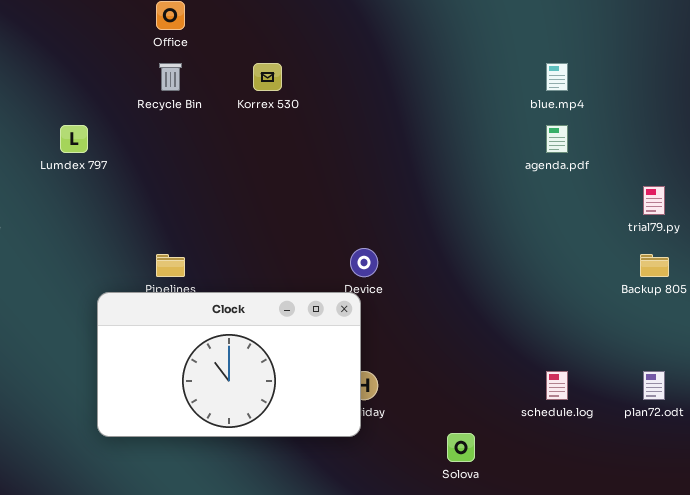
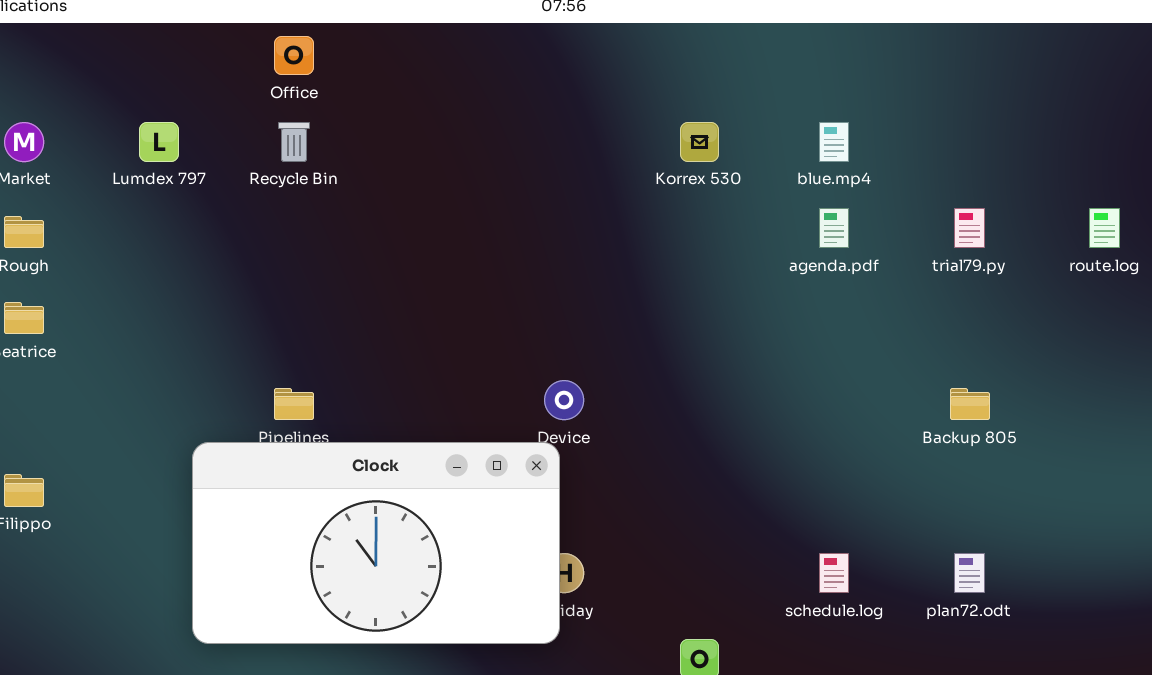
Korrex 530: [253,63,282,91] -> [680,122,719,162], moved
Lumdex 797: [60,125,88,153] -> [139,122,179,162], moved
trial79.py: [643,186,665,215] -> [954,208,985,248], moved

